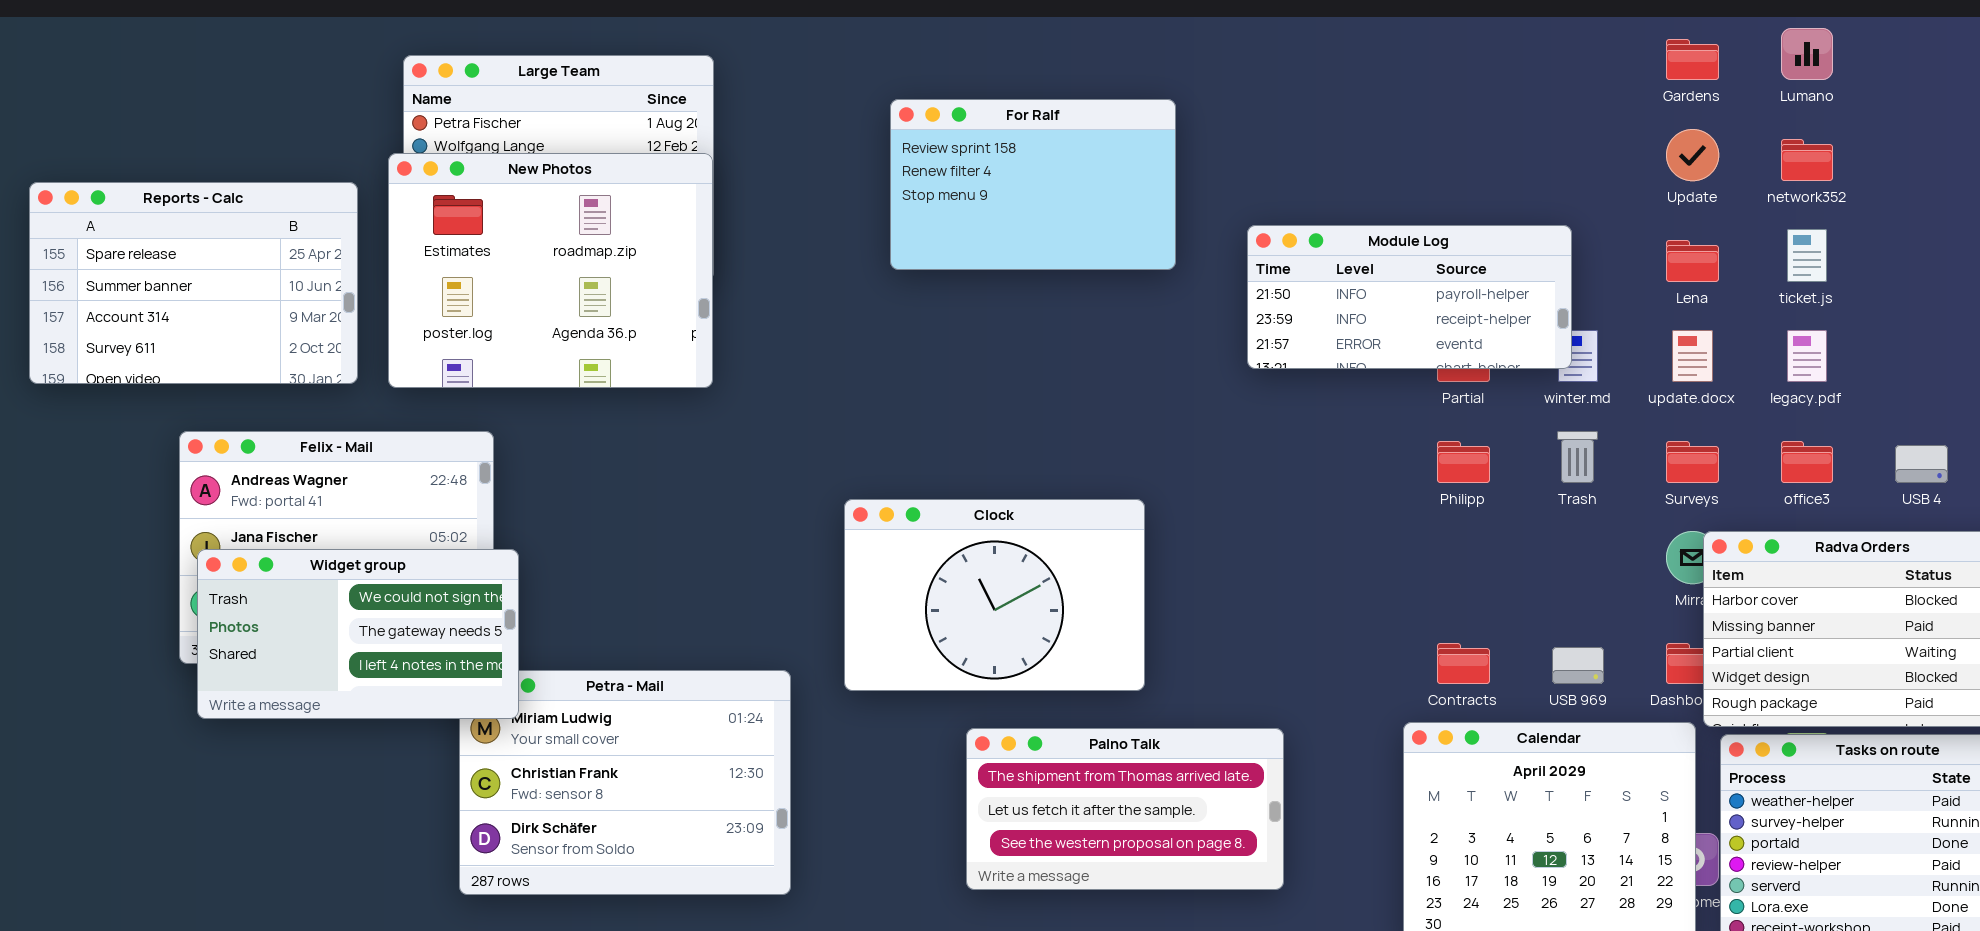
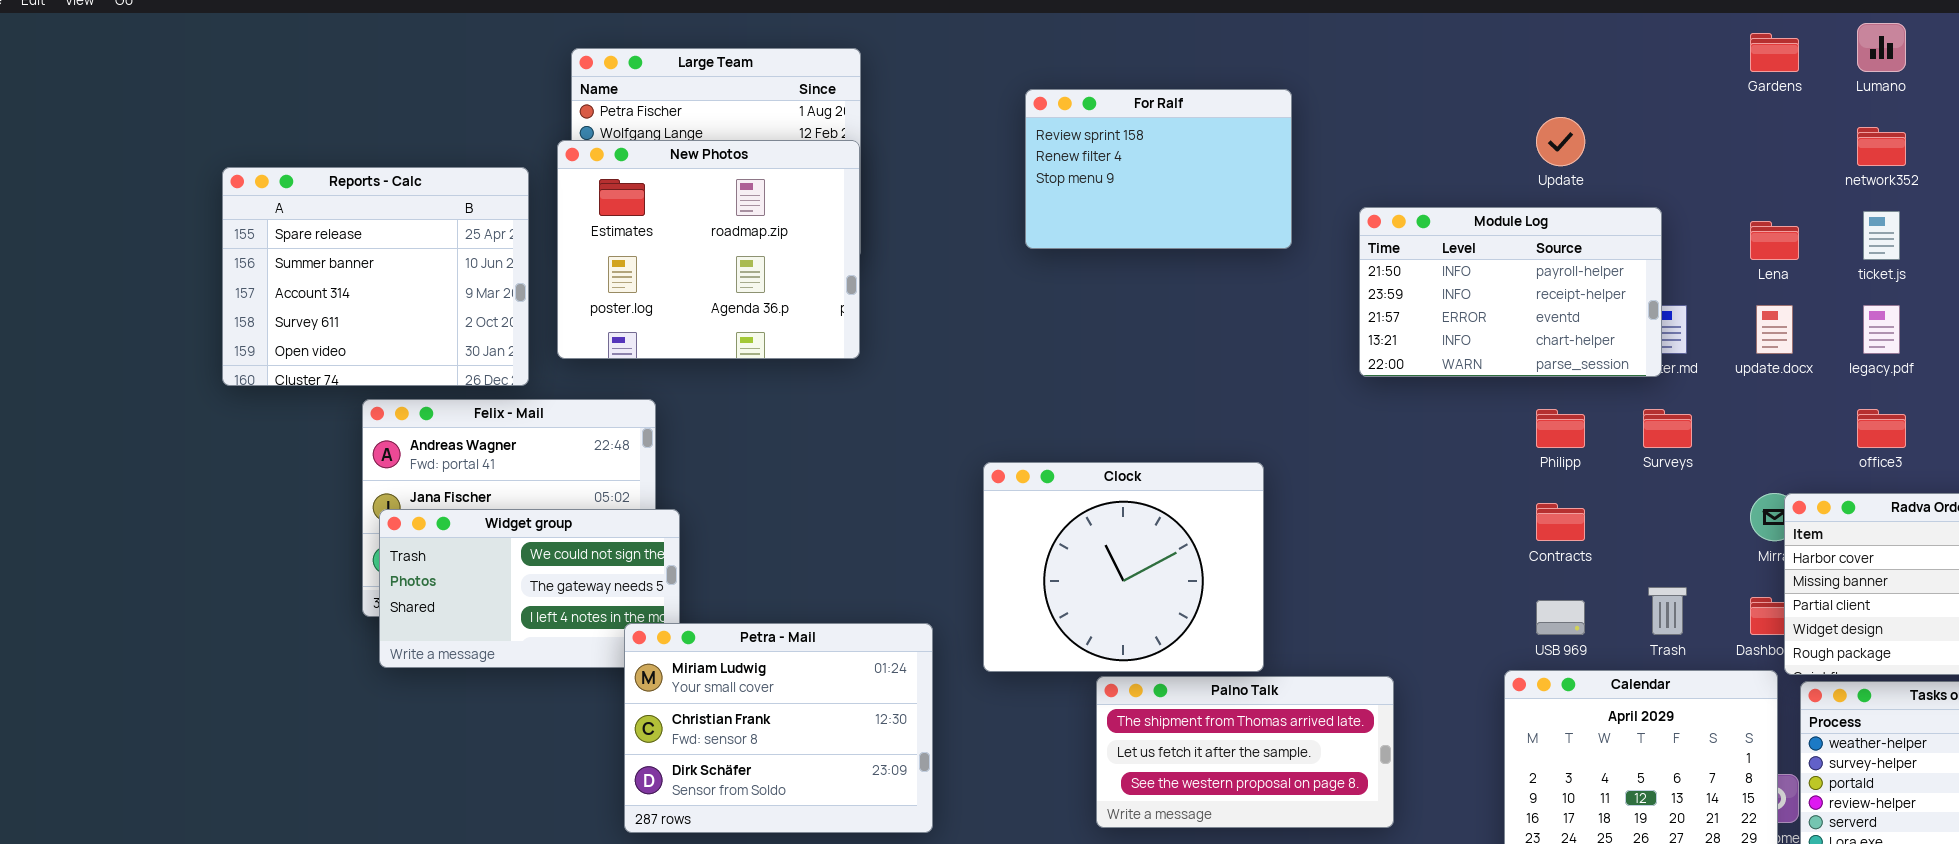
Update: [1666,129,1719,181] -> [1536,117,1585,166], moved
Reports - Calc: [29,182,358,384] -> [222,167,529,386], resized
Module Log: [1247,225,1572,369] -> [1359,207,1662,377], resized
Trash: [1557,431,1598,483] -> [1648,587,1687,635], moved
Surveys: [1666,441,1719,483] -> [1643,409,1692,448], moved
Clock: [844,499,1145,691] -> [983,462,1264,672], resized
Contracts: [1437,643,1490,684] -> [1536,503,1585,541], moved
USB 969: [1552,647,1604,684] -> [1536,600,1585,635], moved
Petra - Mail: [459,670,791,895] -> [624,623,933,833], raised

